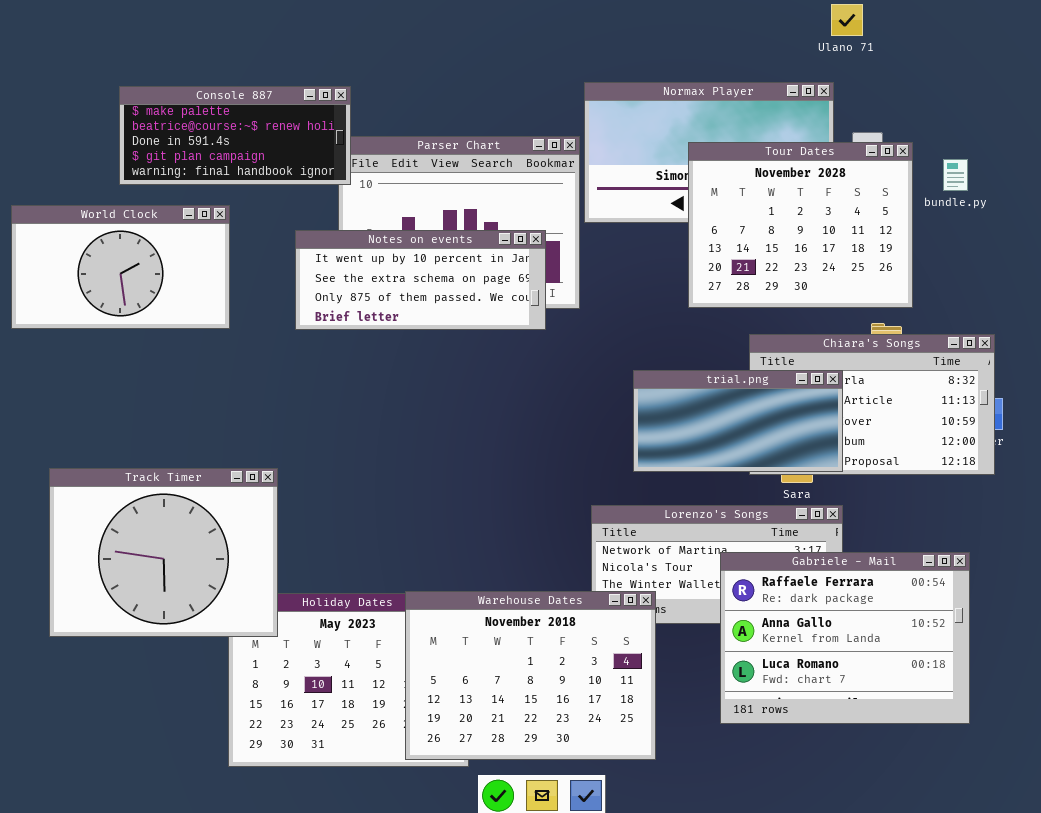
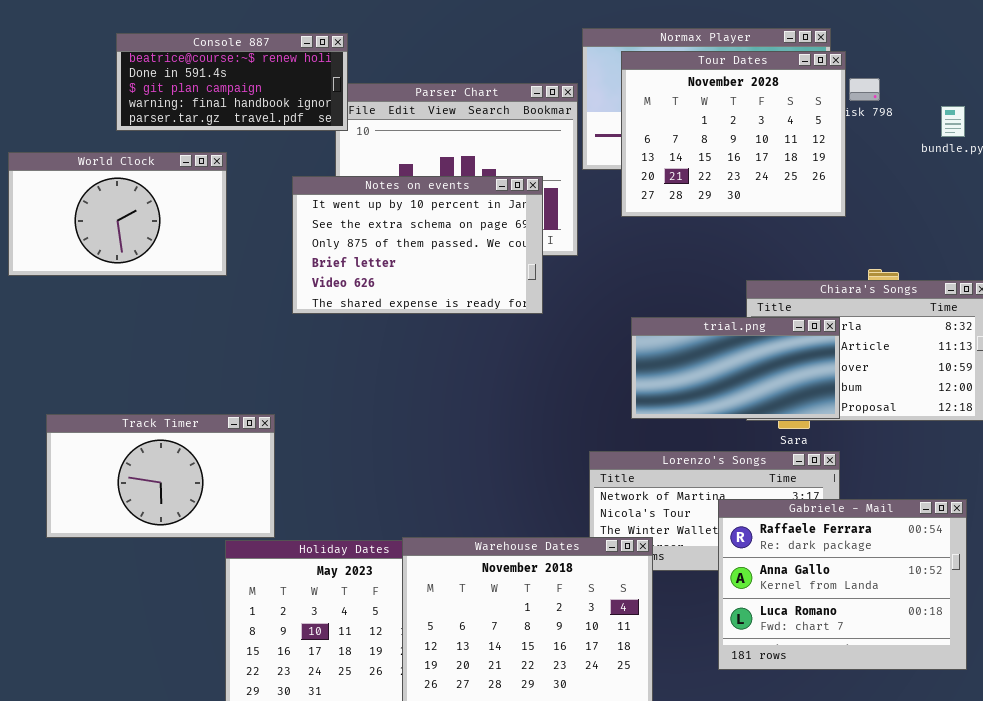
Console 887: [119,86,351,185] -> [116,33,348,131], scrolled down 1 row
Tour Dates: [688,142,913,308] -> [621,51,846,217], moved
Notes on events: [295,230,546,330] -> [292,176,543,314], resized
Track Timer: [49,468,278,637] -> [46,414,275,538], resized

